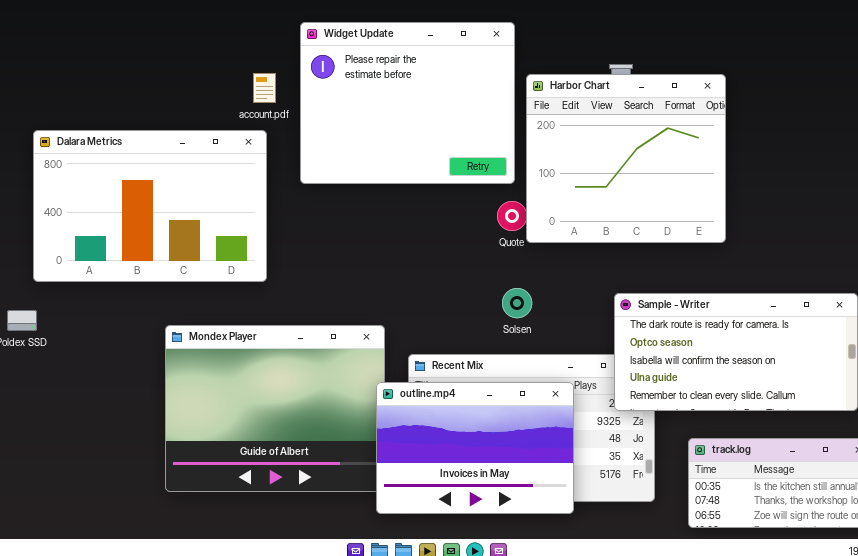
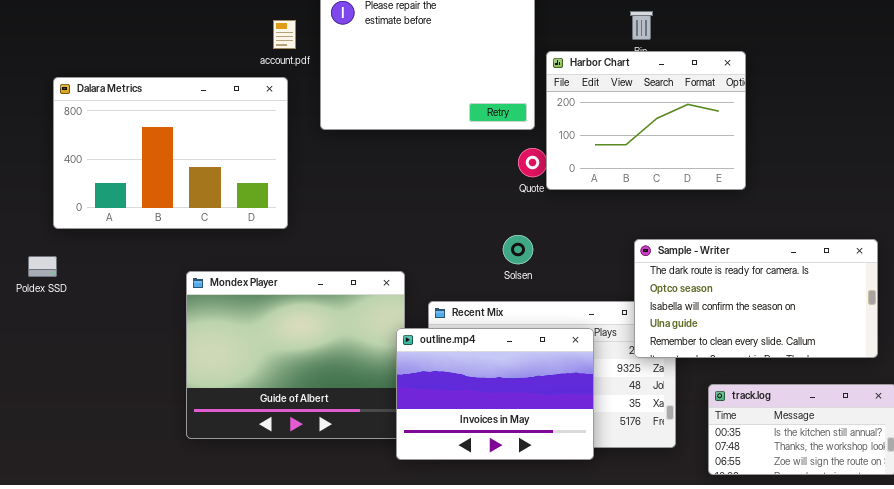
Harbor Chart: [526,74,726,243] -> [546,51,746,190], resized
Solsen: [502,288,532,318] -> [503,235,533,264], moved

